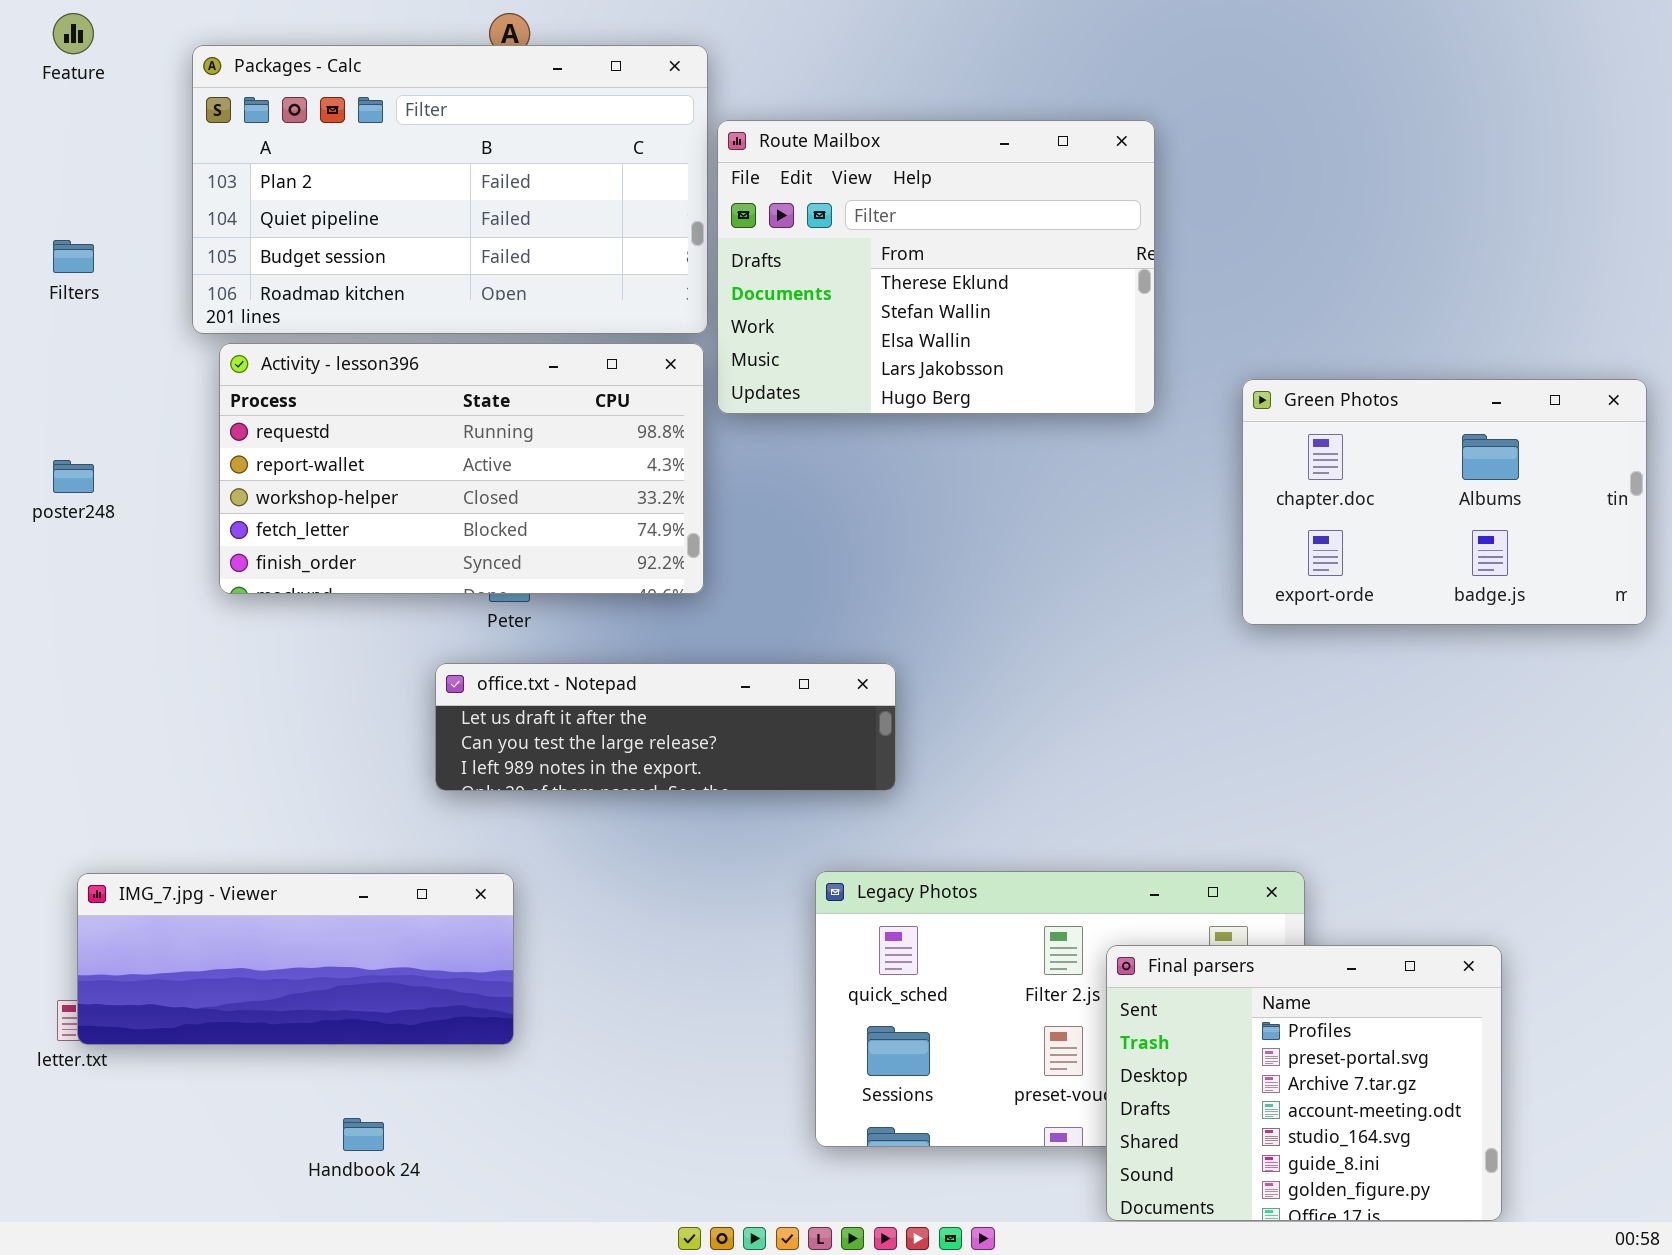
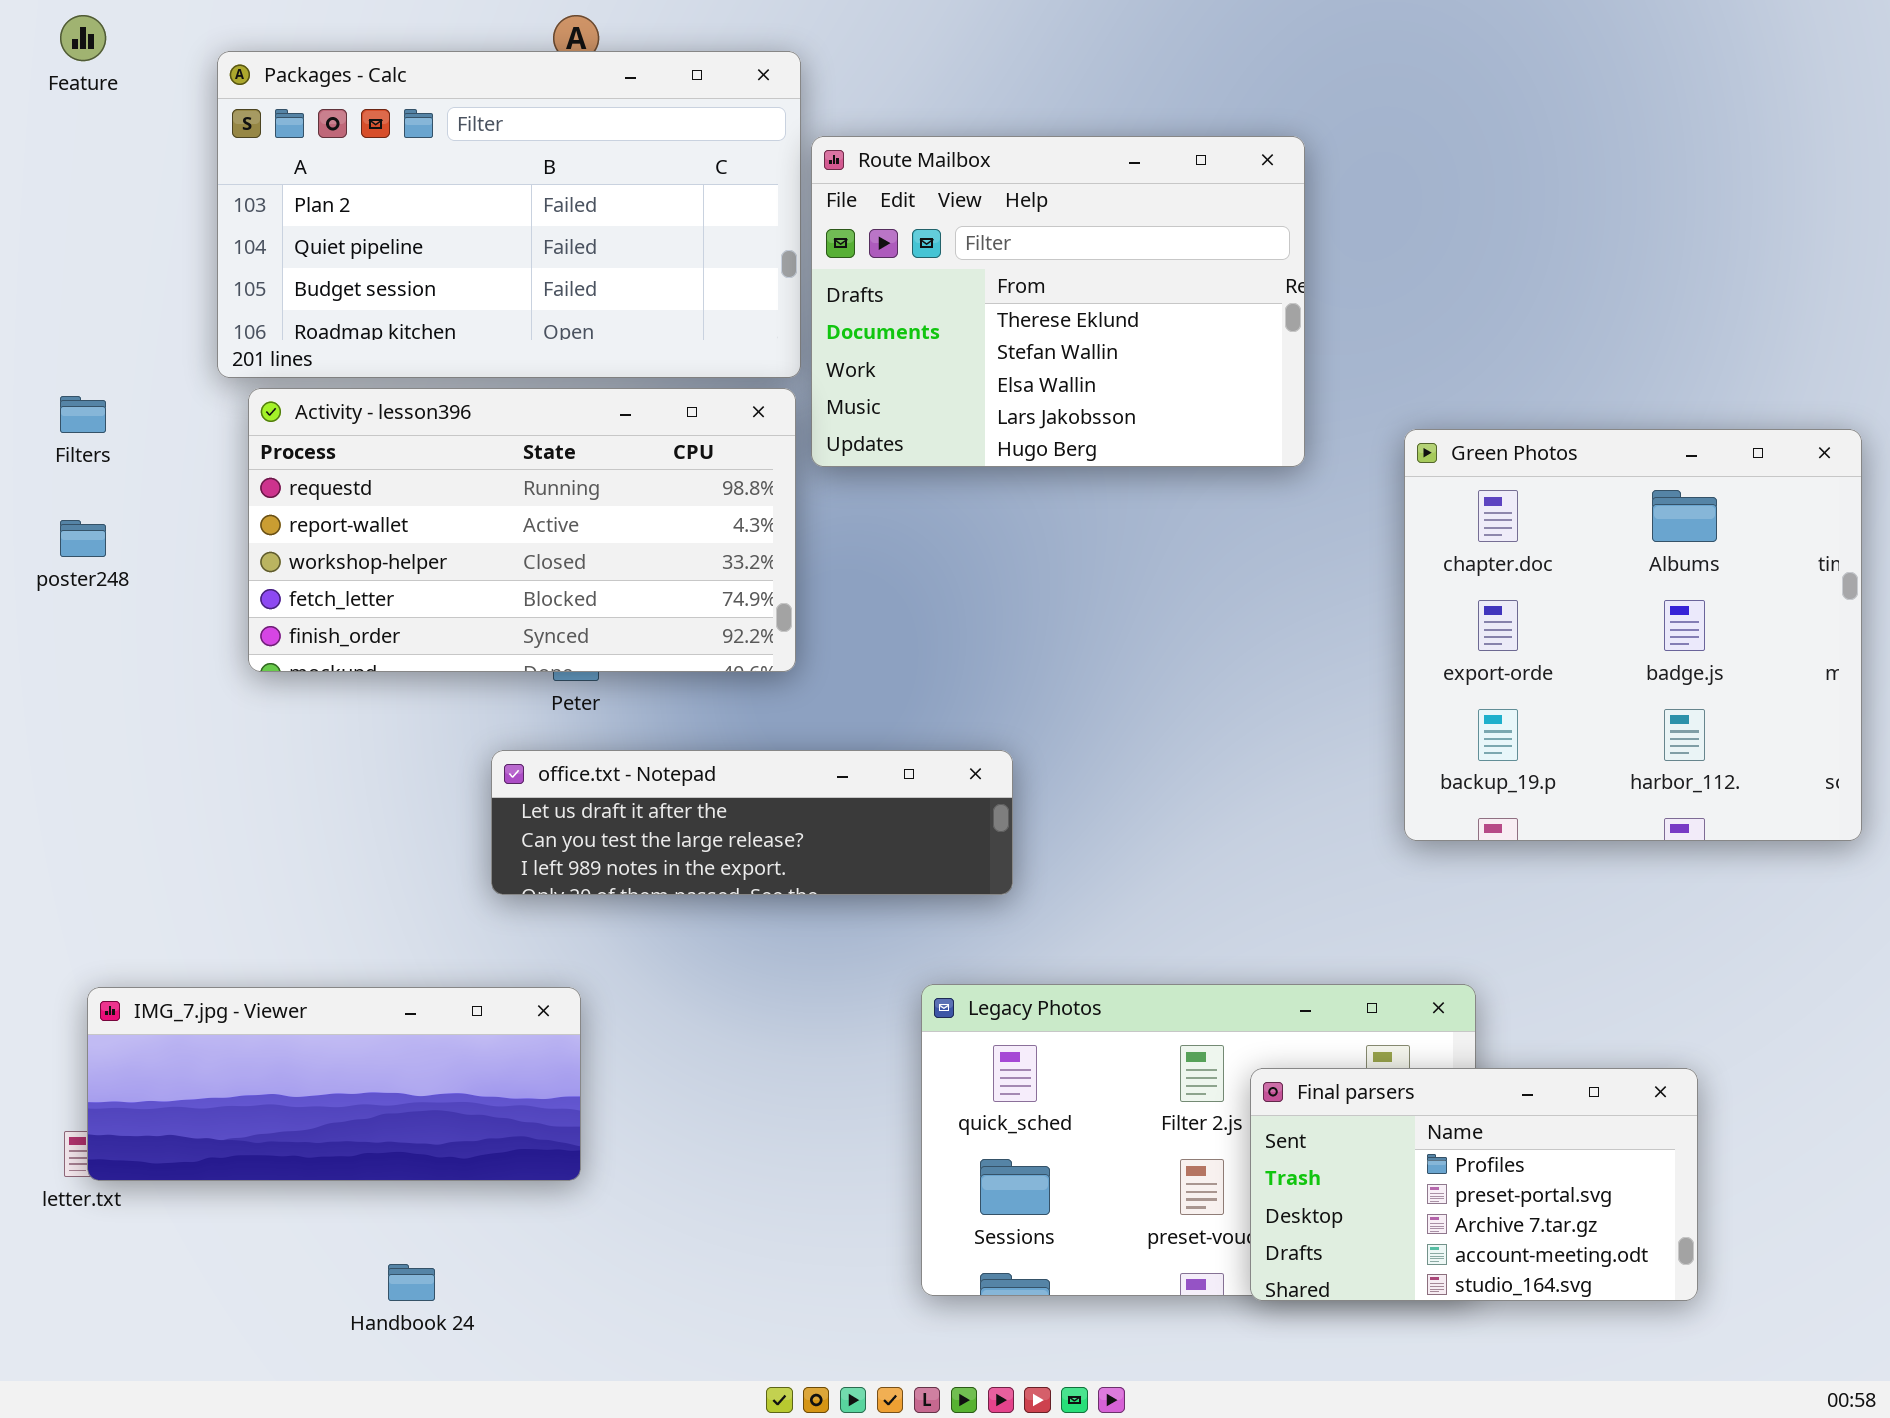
Filters: [53,240,94,273] -> [60,396,106,433], moved
Green Photos: [1242,379,1647,625] -> [1404,429,1862,841], resized
Final parsers: [1106,945,1502,1221] -> [1250,1068,1698,1301], resized

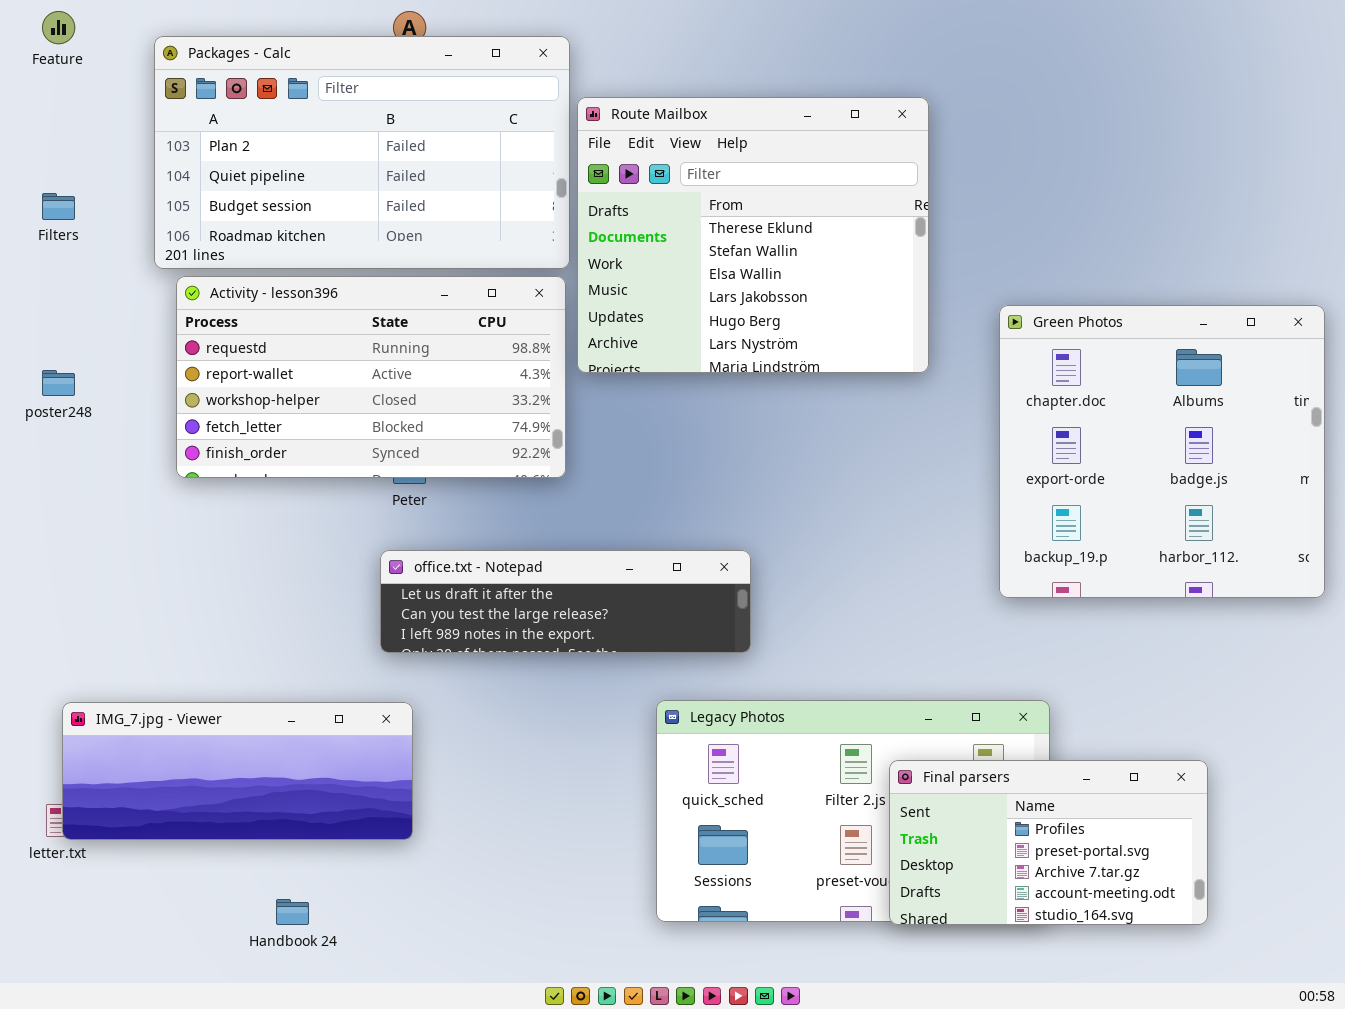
Route Mailbox: [811,136,1305,467] -> [577,97,929,373], resized
Filters: [60,396,106,433] -> [42,193,75,220], moved
office.txt - Notepad: [491,750,1013,895] -> [380,550,751,653], moved

